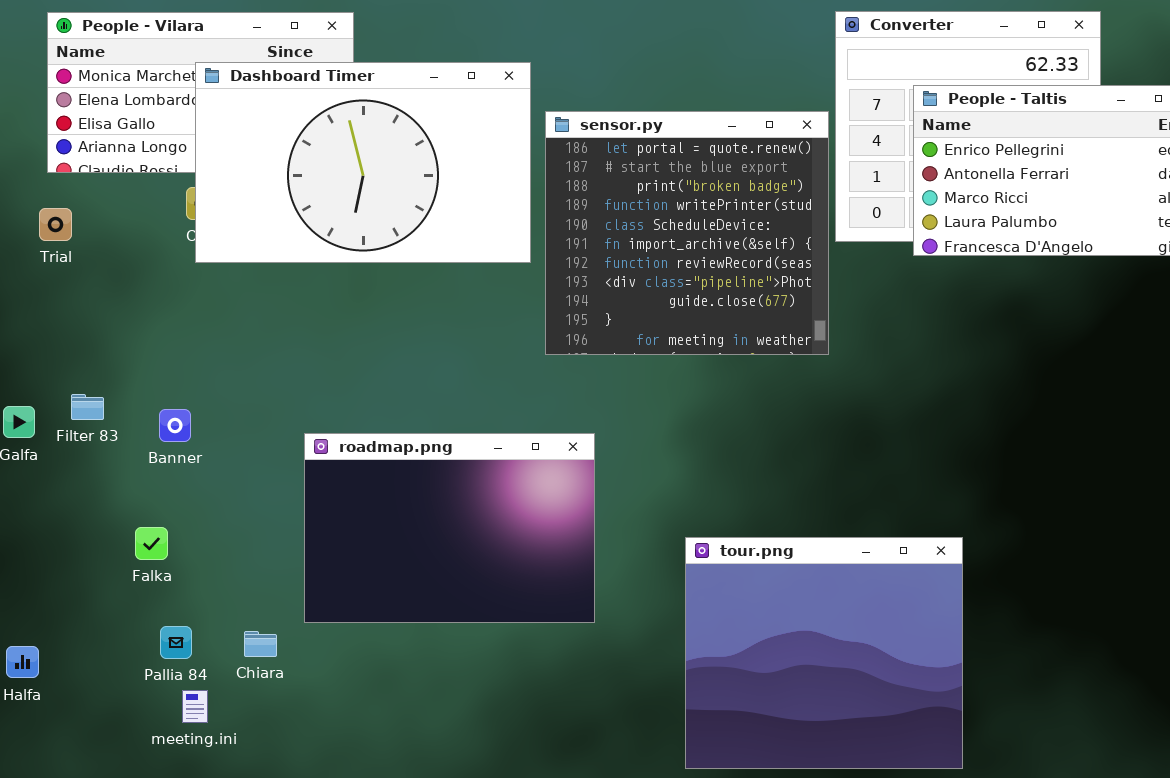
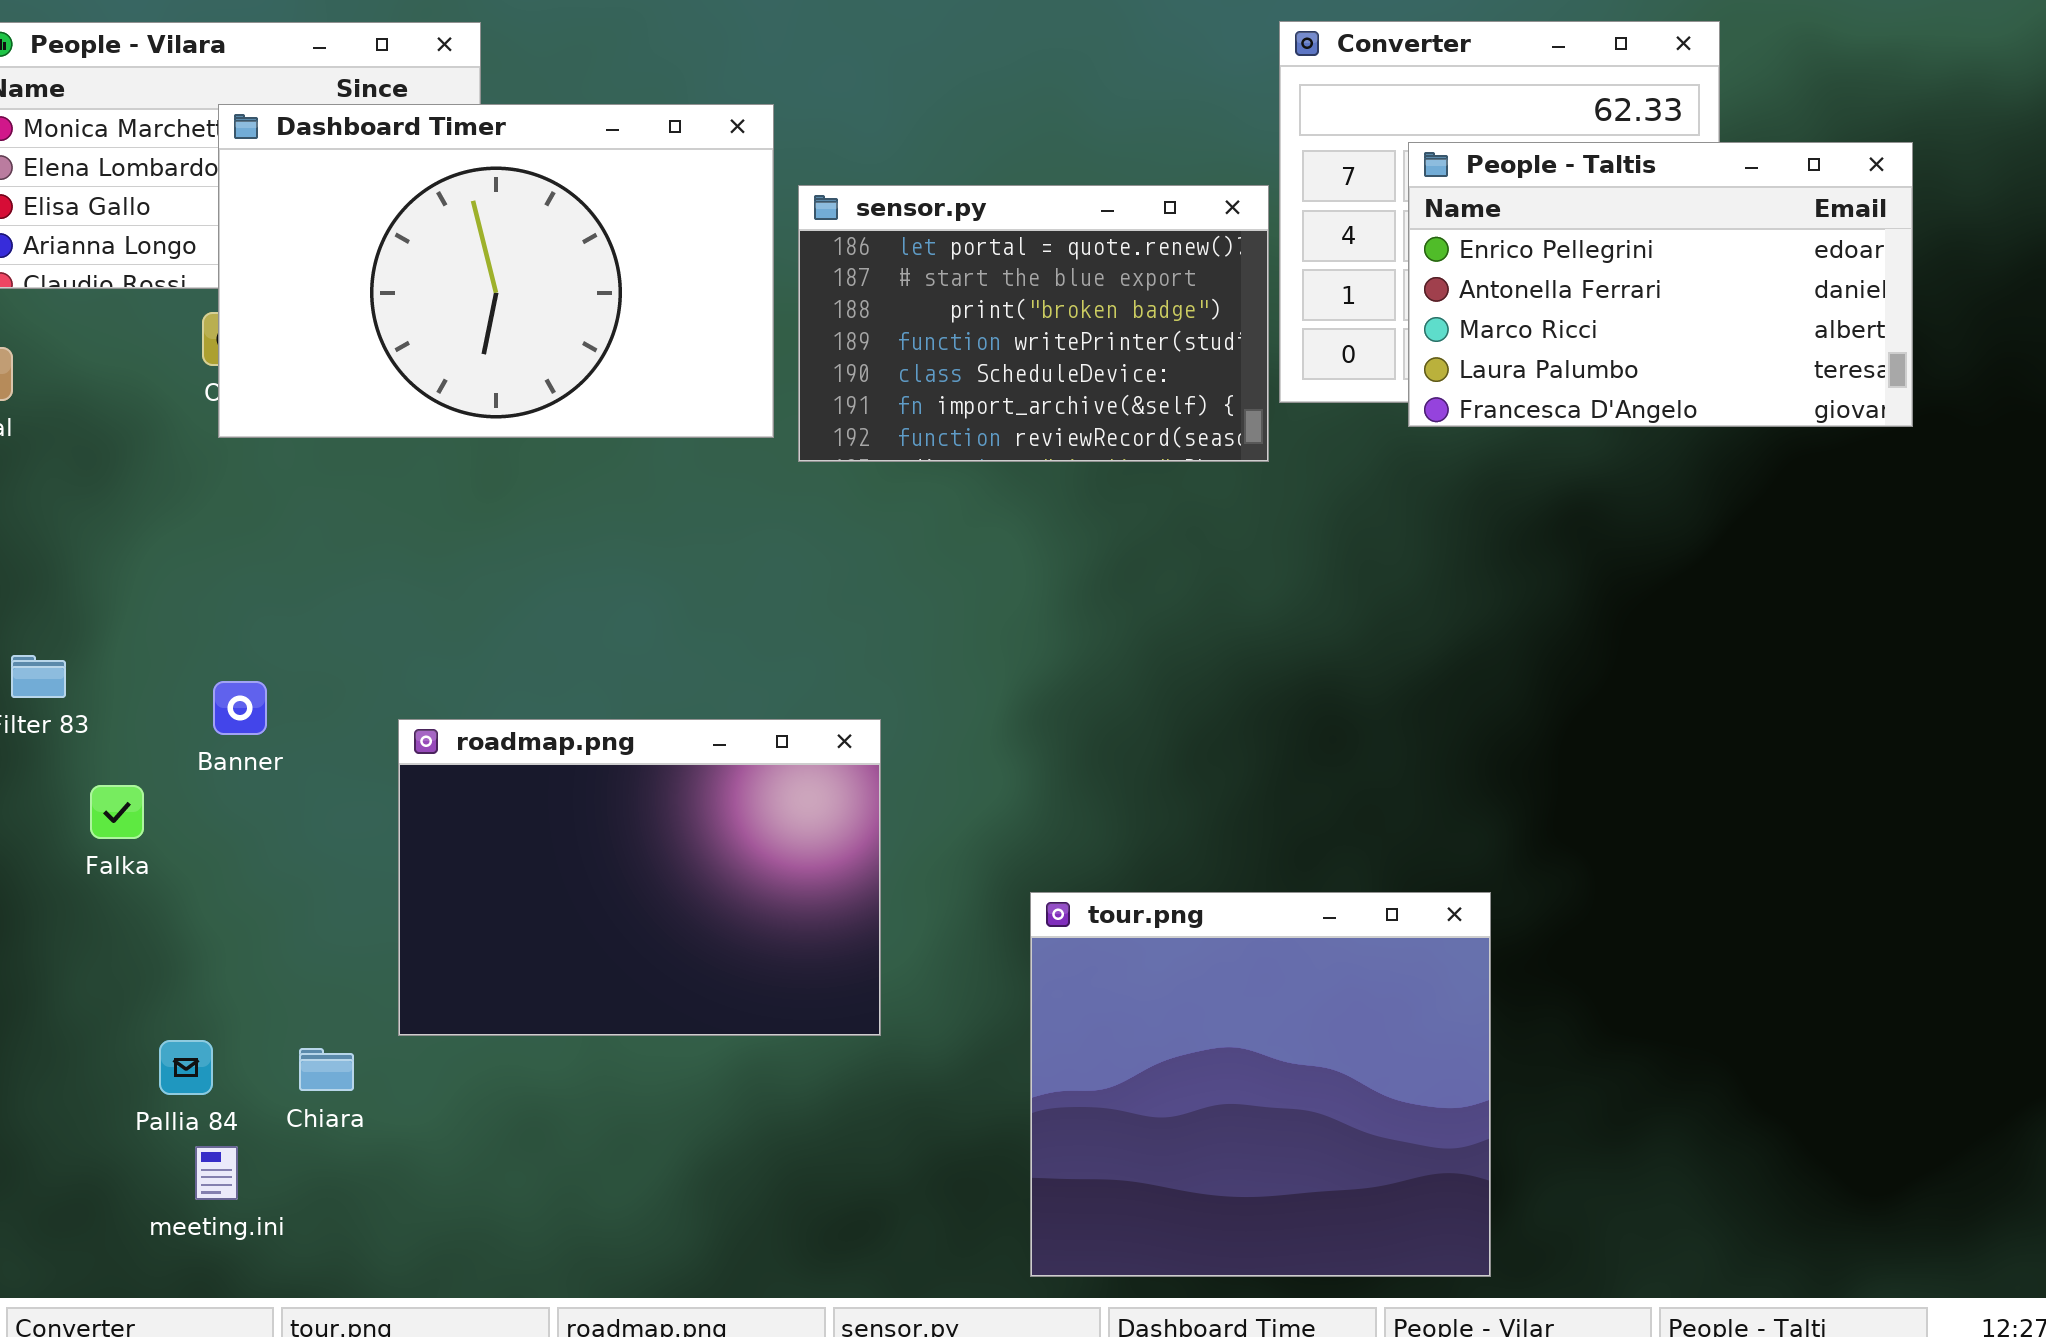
sensor.py: [545,111,829,355] -> [798,185,1269,462], resized
Banner: [159,409,191,442] -> [213,681,267,735], moved
Falka: [135,527,168,560] -> [90,785,144,839], moved

